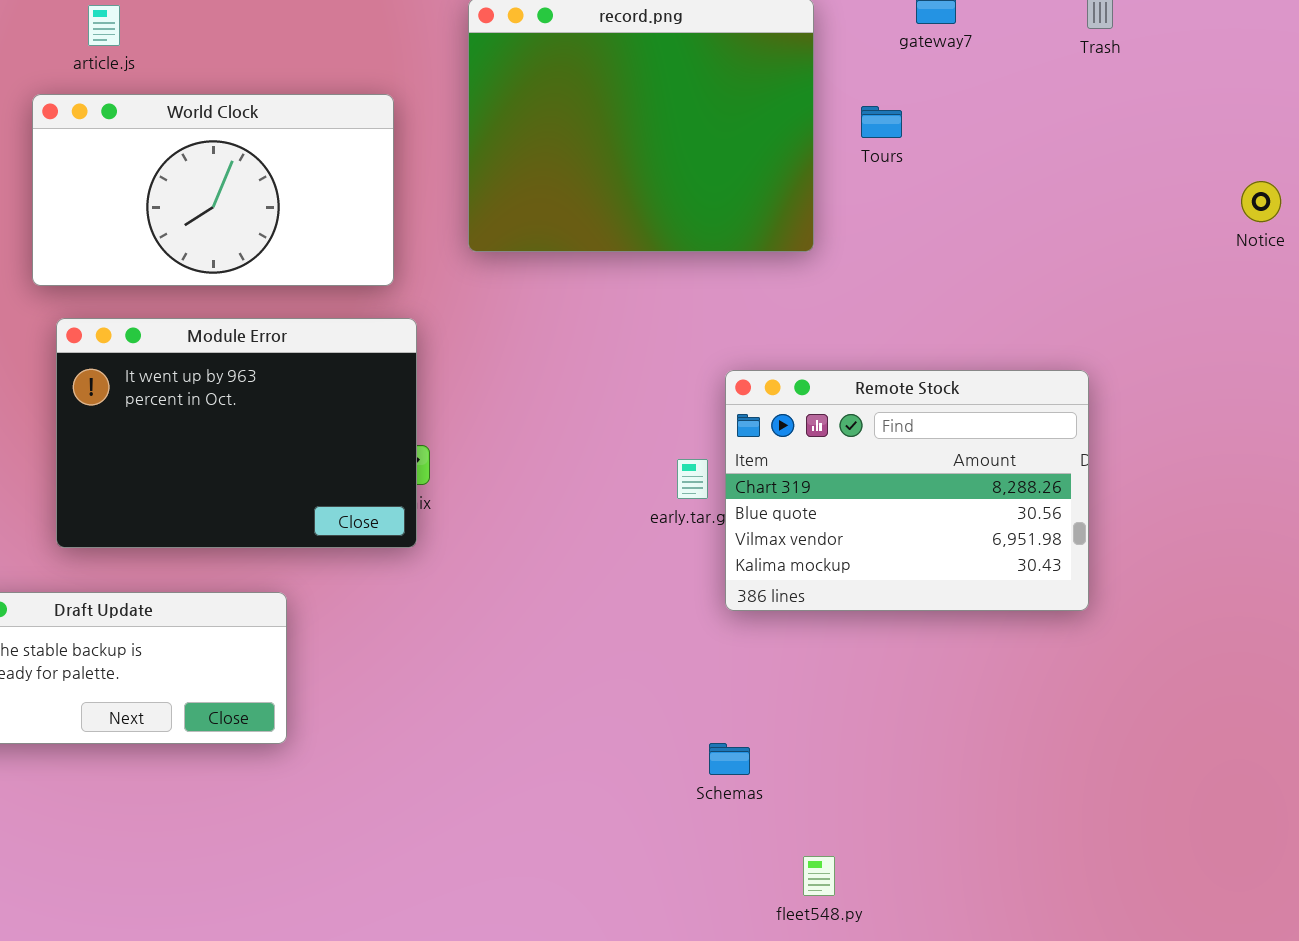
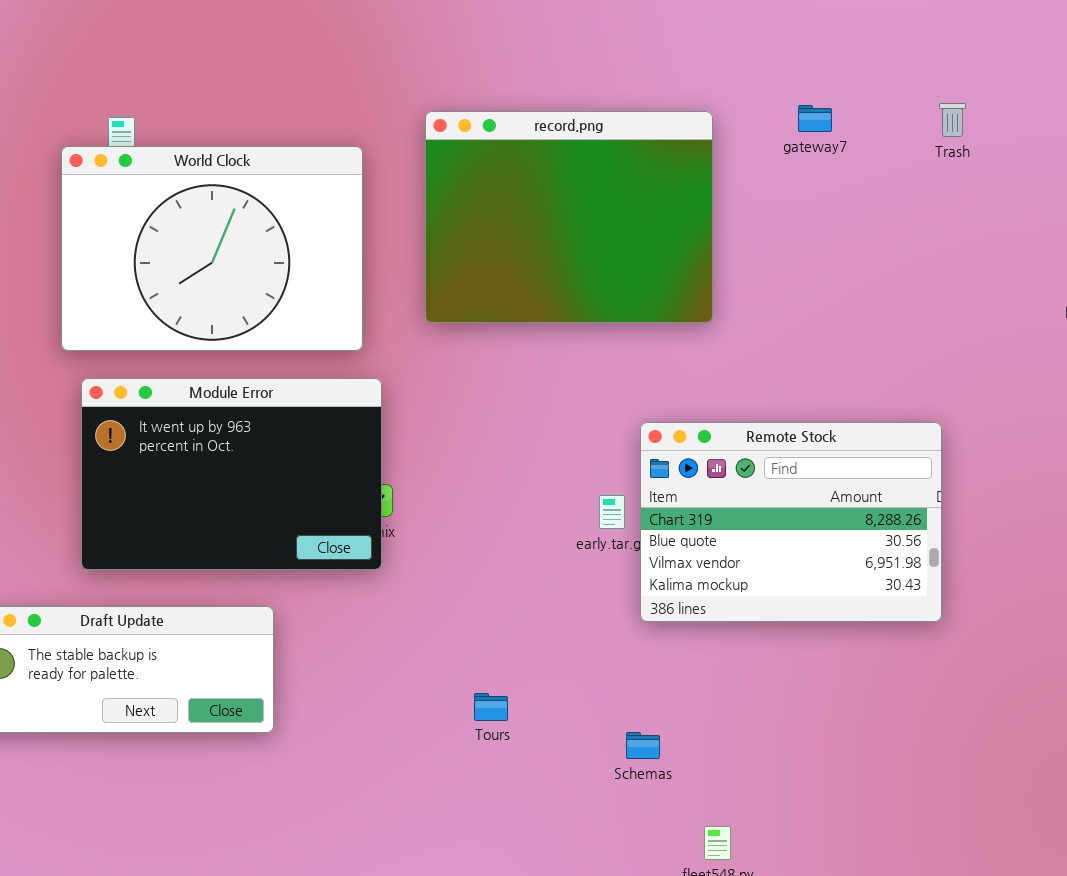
World Clock: [32,94,394,286] -> [61,146,363,351], resized
Tours: [861,106,902,138] -> [474,693,508,721], moved

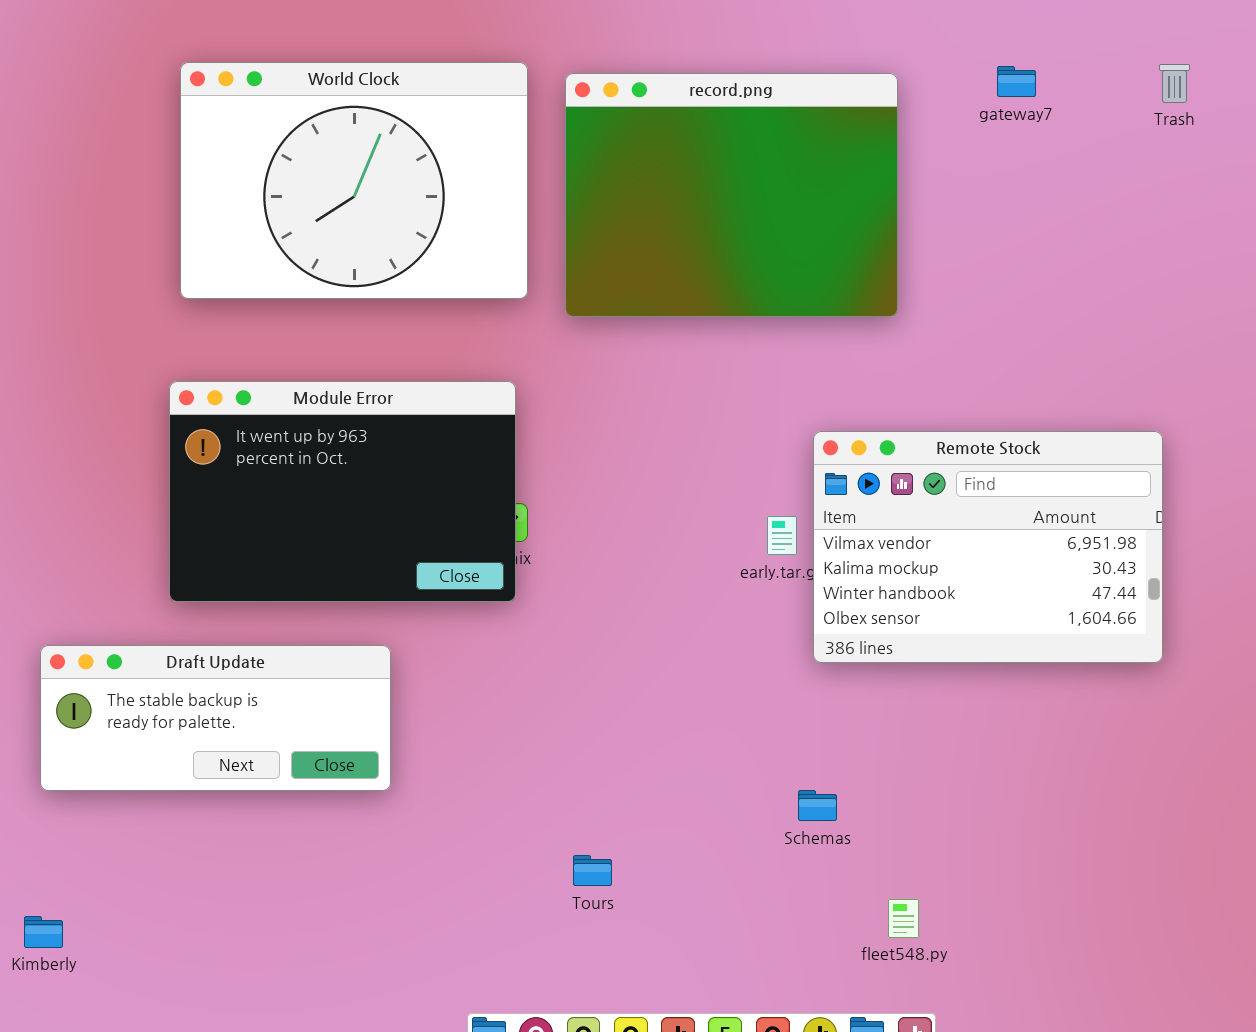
World Clock: [61,146,363,351] -> [180,62,528,299], moved
Remote Stock: [640,422,942,622] -> [813,431,1163,663], scrolled down 2 rows
Tours: [474,693,508,721] -> [573,855,612,886], moved

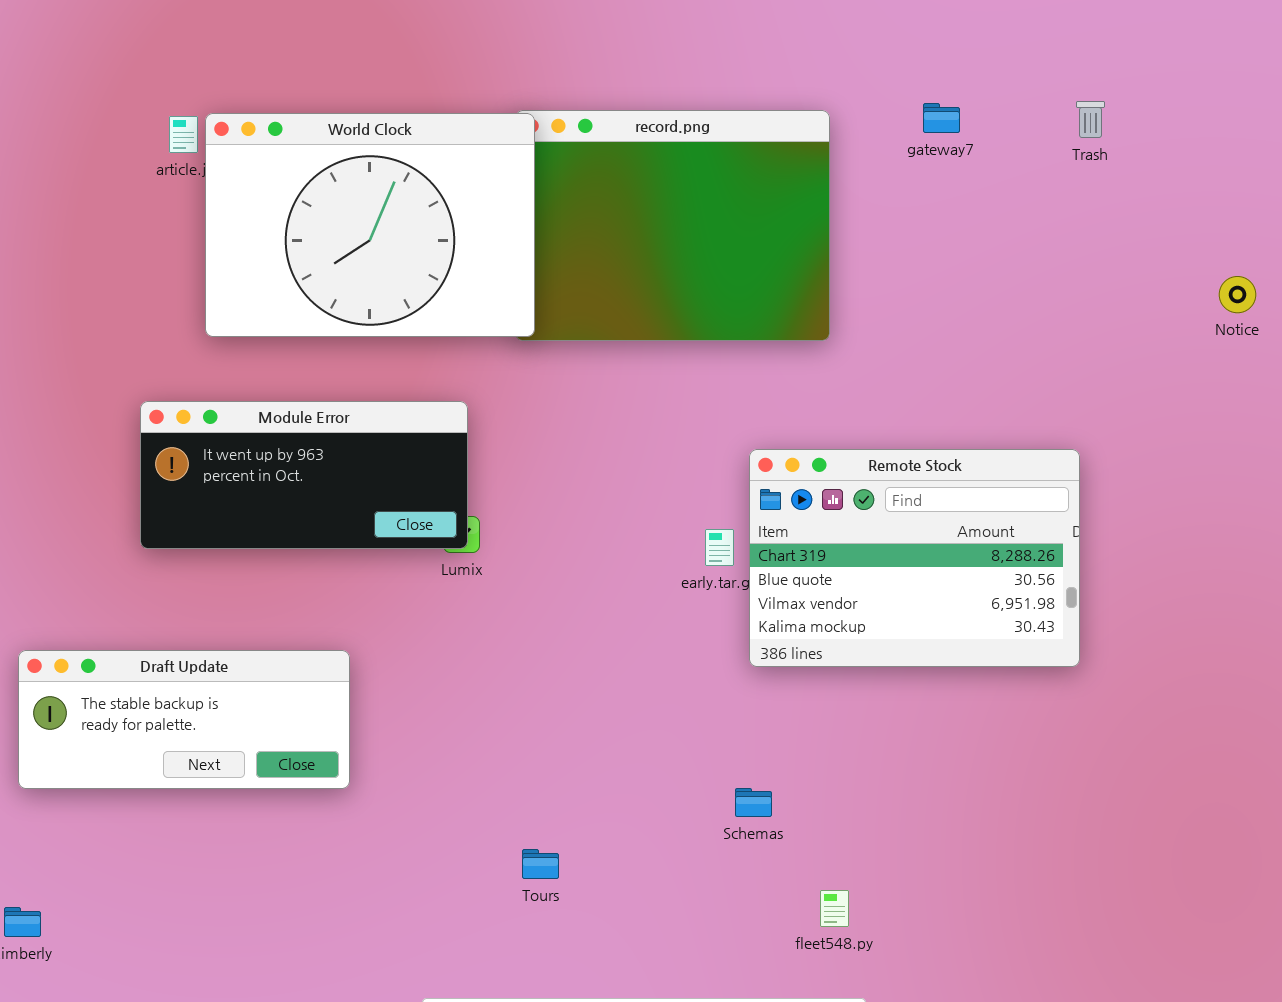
World Clock: [180,62,528,299] -> [205,113,535,337], moved
Module Error: [169,381,516,602] -> [140,401,468,549], resized
Remote Stock: [813,431,1163,663] -> [749,449,1080,667], scrolled up 2 rows

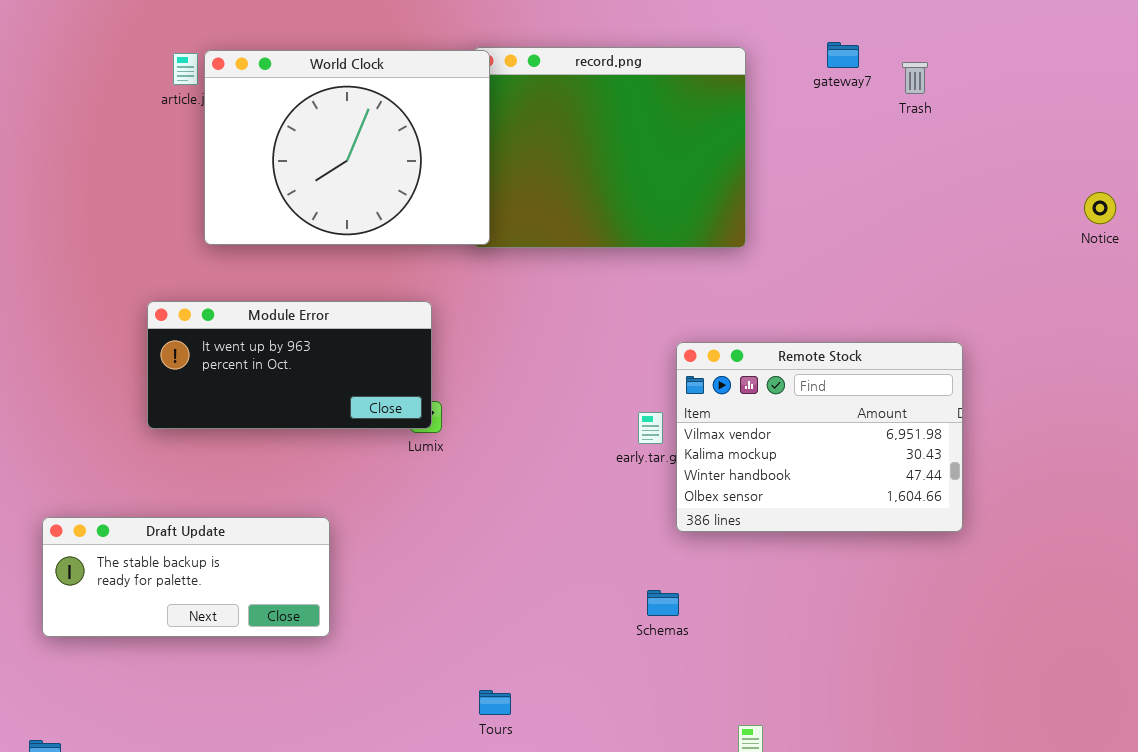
Trash: [1076,101,1105,138] -> [902,62,928,94], moved
Remote Stock: [749,449,1080,667] -> [676,342,963,532], scrolled down 2 rows
Schemas: [735,788,772,817] -> [647,590,679,616], moved

